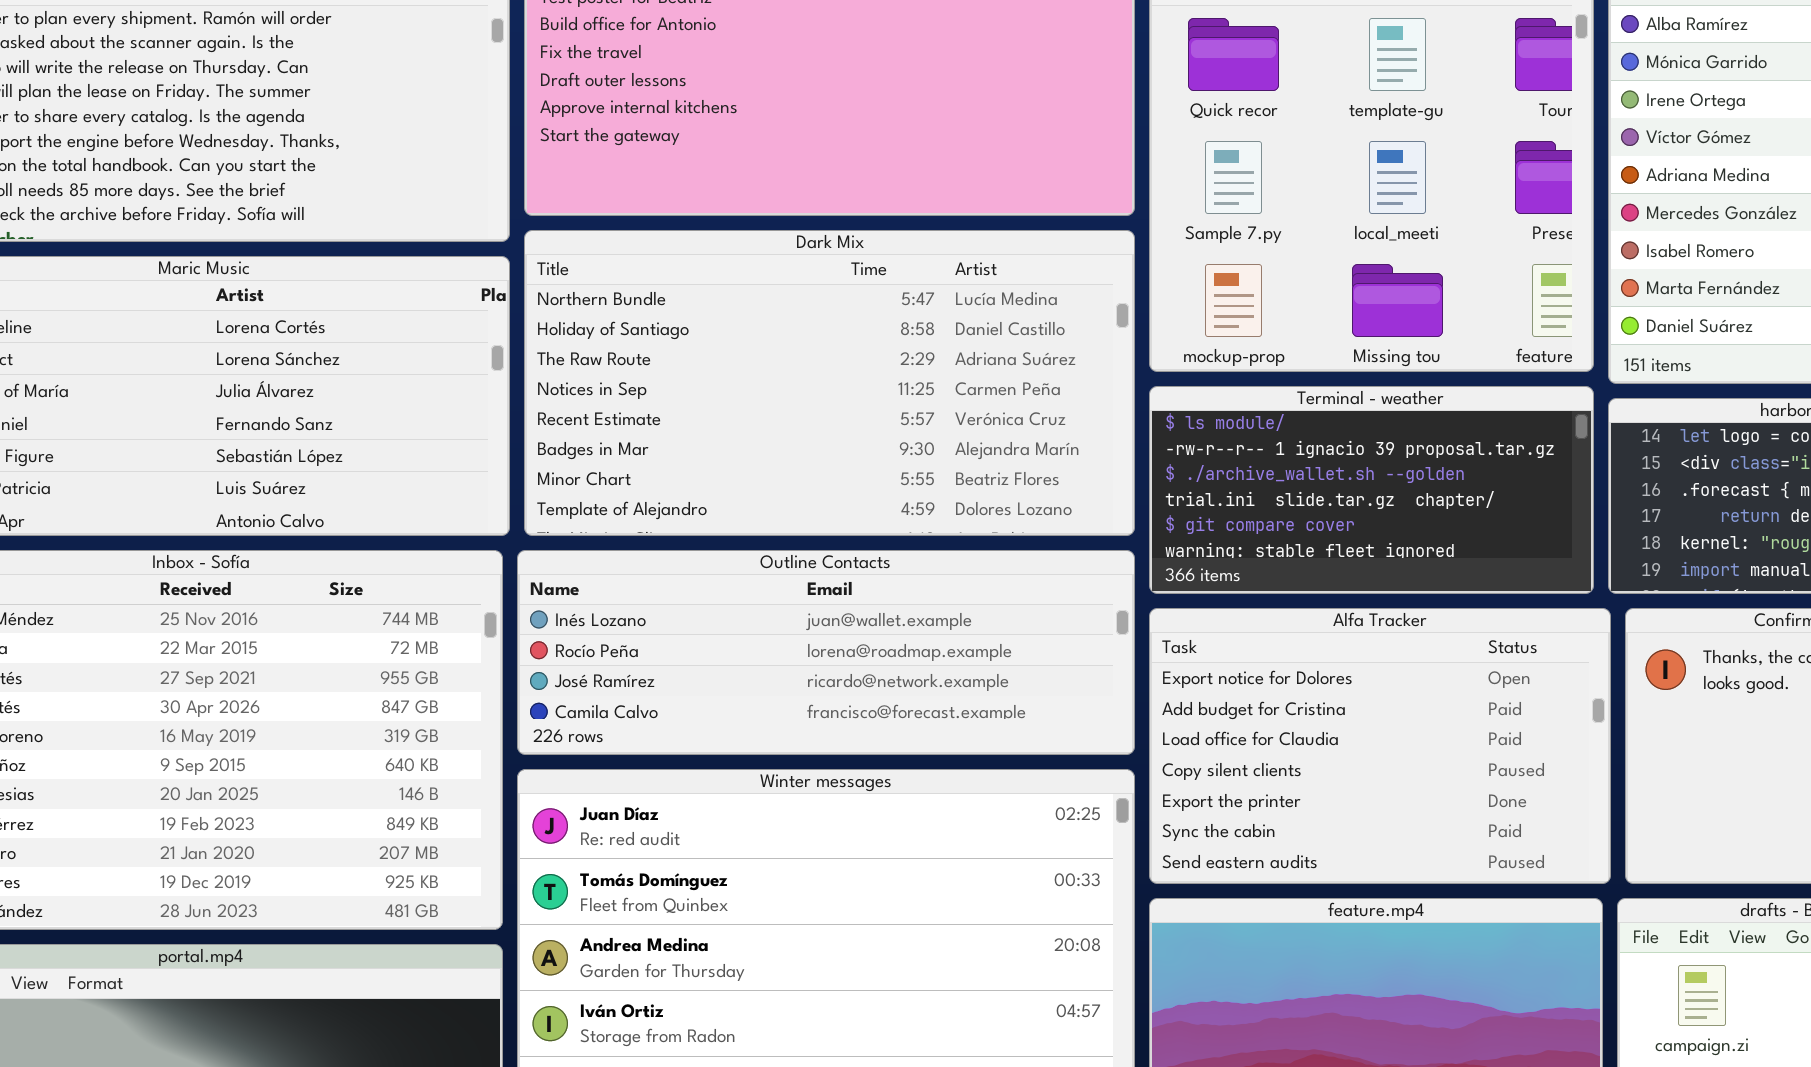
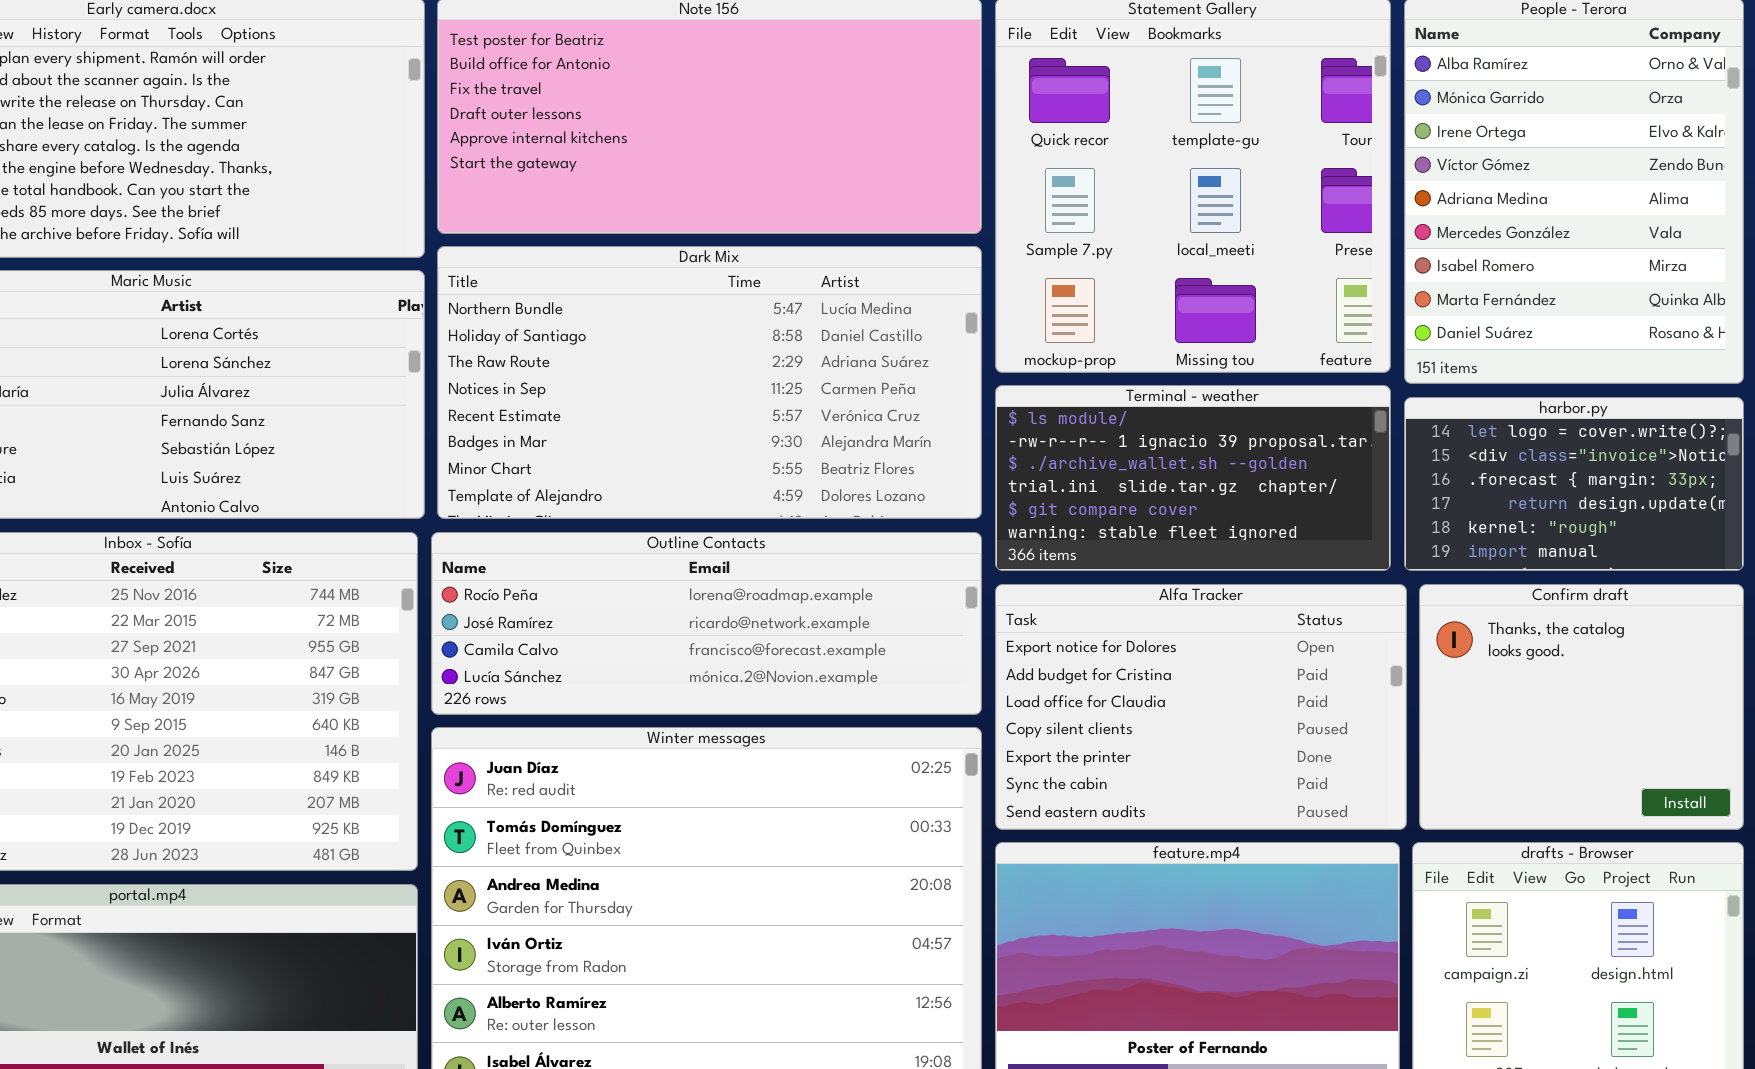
Outline Contacts: [517,550,1135,755] -> [431,532,982,715], scrolled down 1 row

